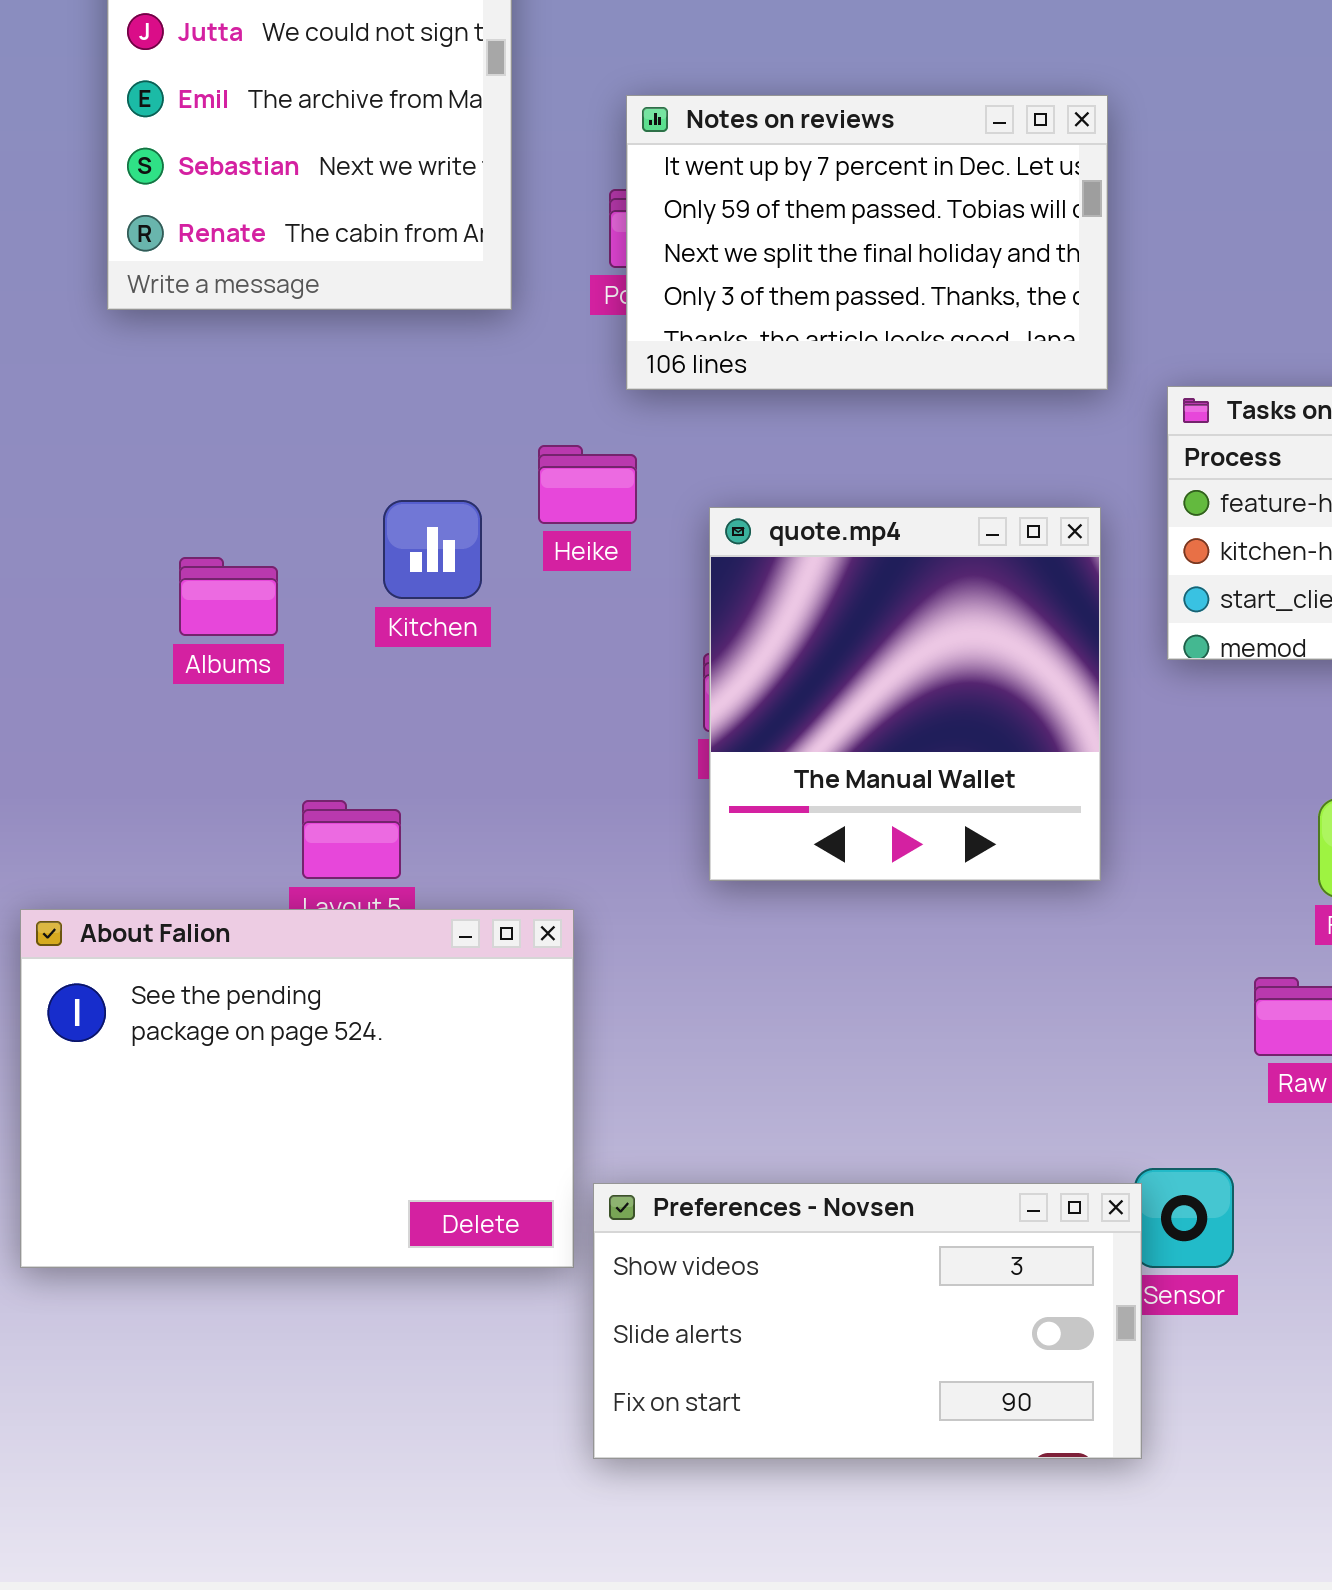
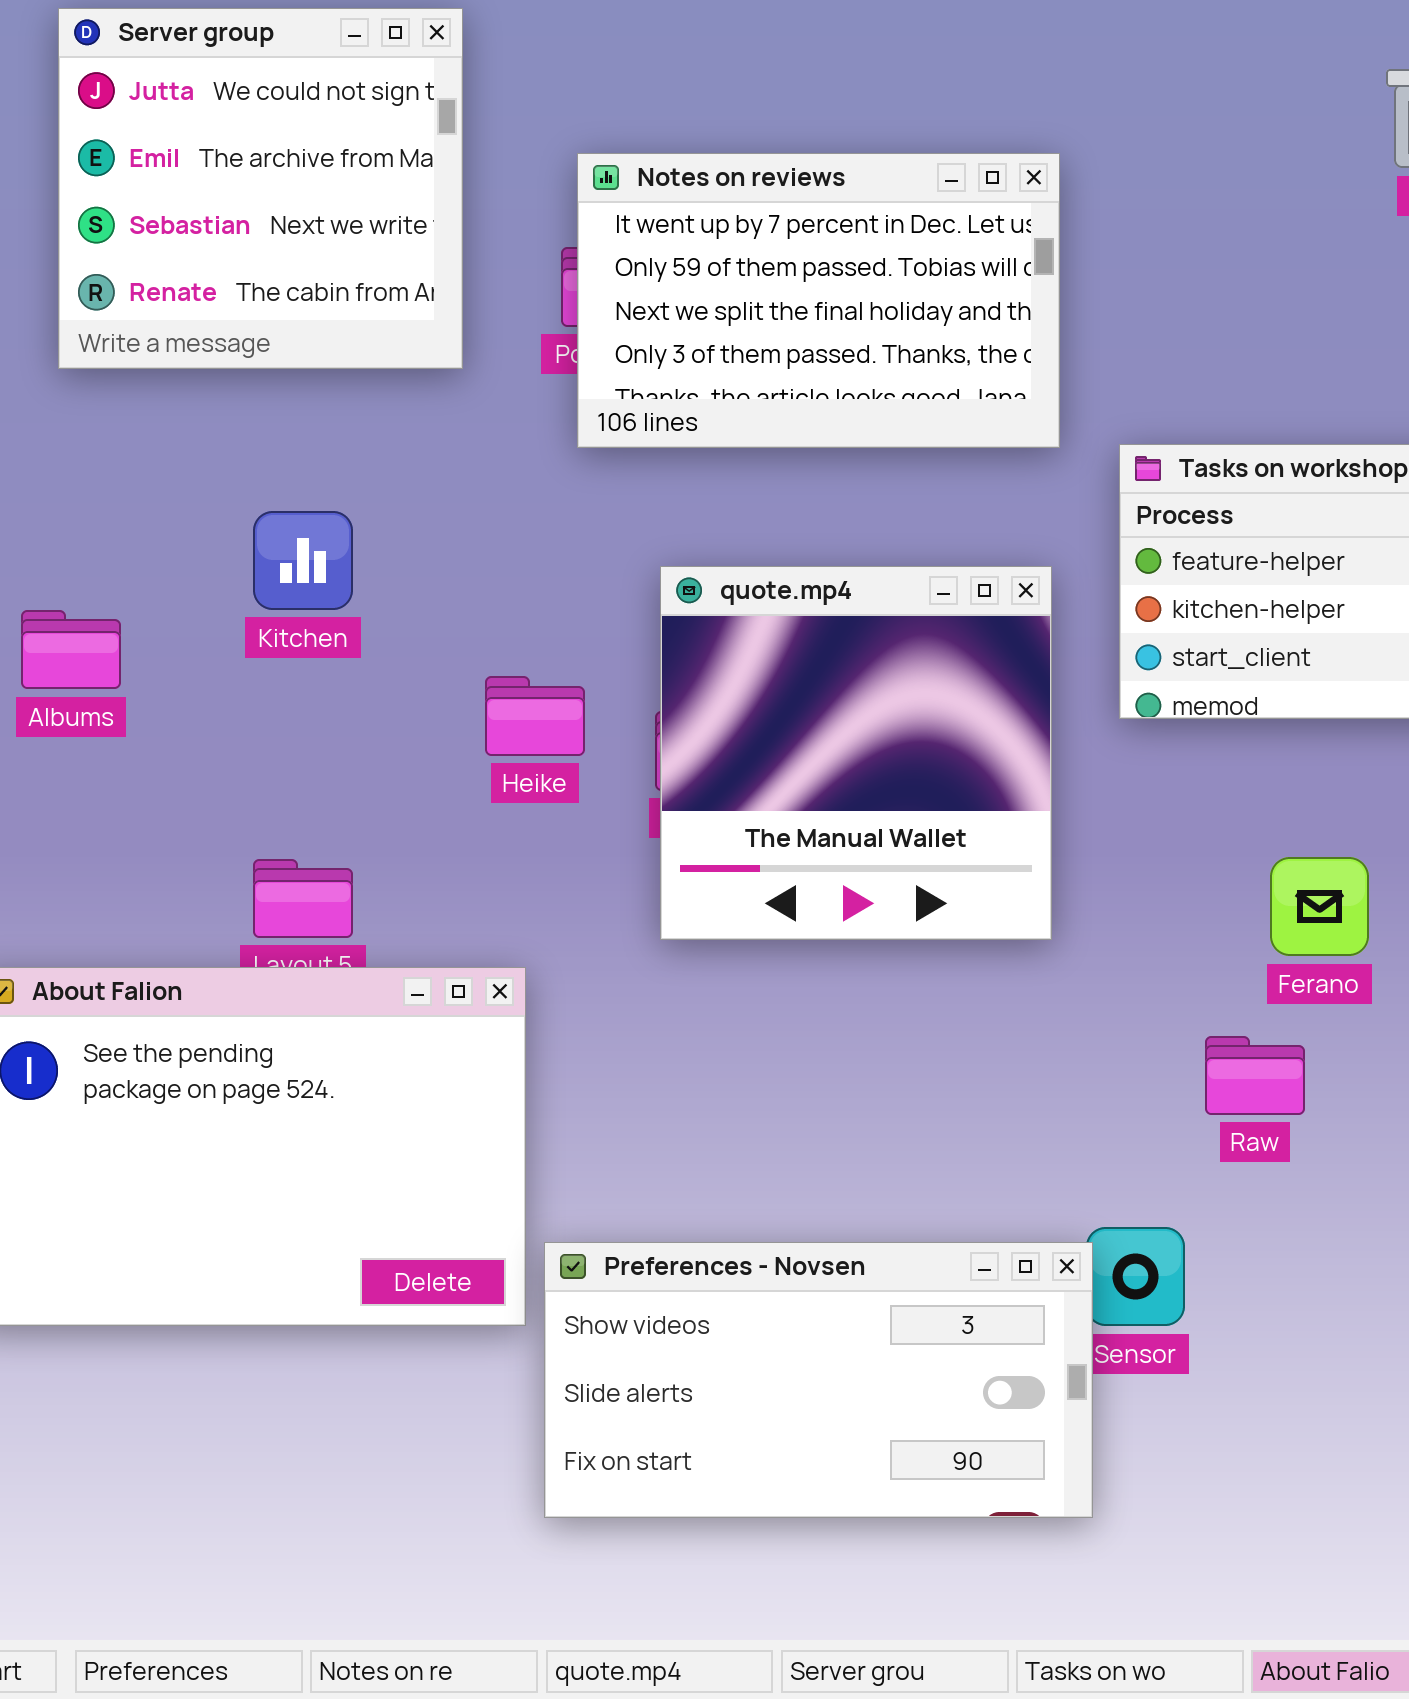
Heike: [538,445,637,524] -> [485,676,585,756], moved
Kitchen: [383,500,482,599] -> [253,511,353,610], moved
Albums: [179,557,278,636] -> [21,610,121,689], moved

